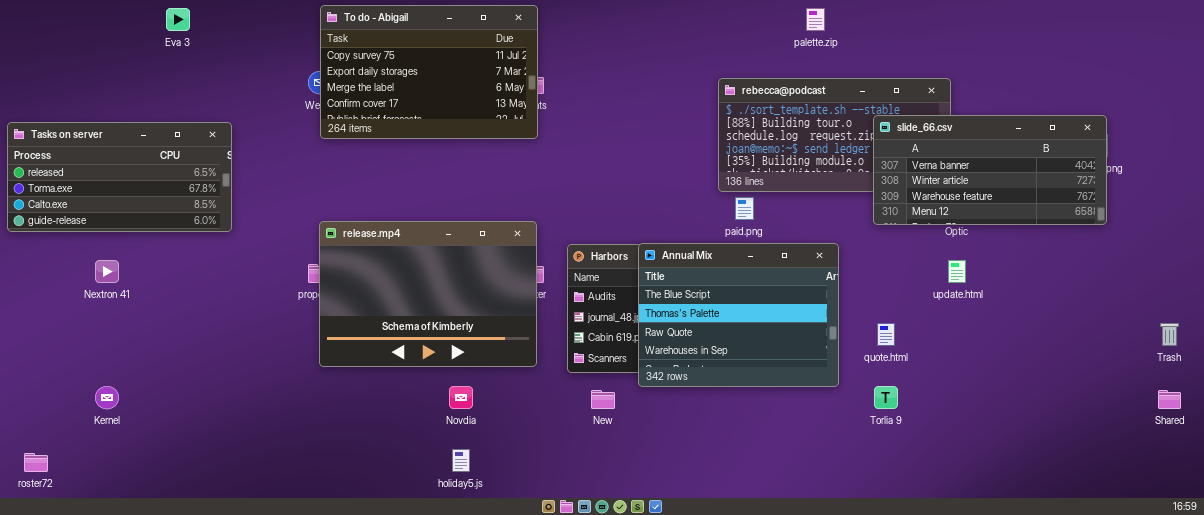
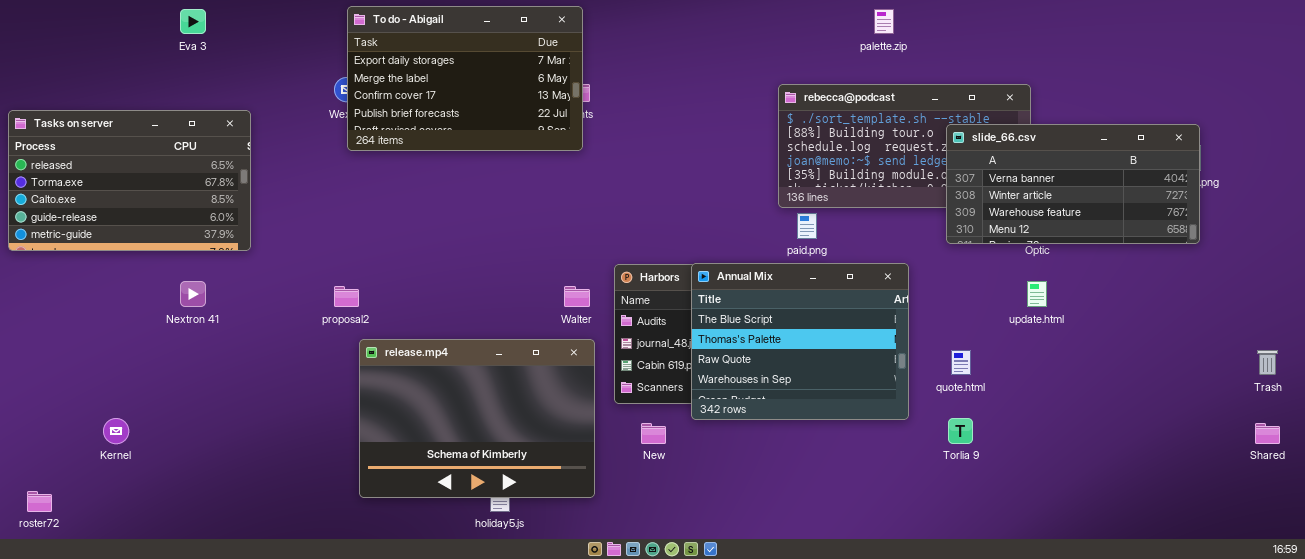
To do - Abigail: [320,5,538,139] -> [347,6,583,151], scrolled down 1 row
Tasks on server: [7,122,232,232] -> [8,110,251,251], resized
release.mp4: [319,221,537,367] -> [359,339,595,498], moved
Nextron 41: [95,260,119,283] -> [180,281,206,307], moved

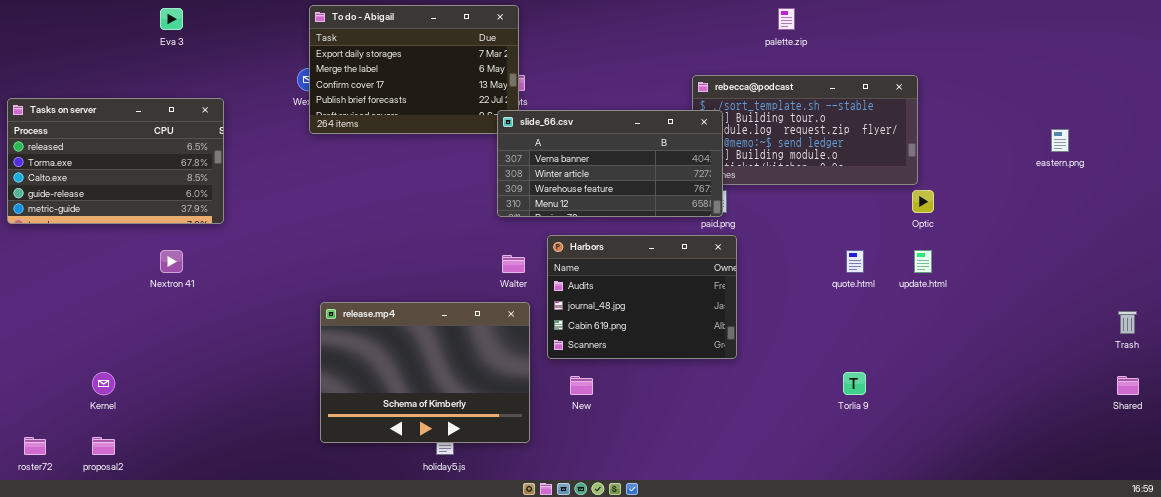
slide_66.csv: [946,124,1200,244] -> [497,110,723,217], moved
Annual Mix: [691,263,909,420] -> none, closed
proposal2: [334,286,359,307] -> [92,437,115,455], moved
quote.html: [951,350,971,375] -> [846,250,864,273], moved

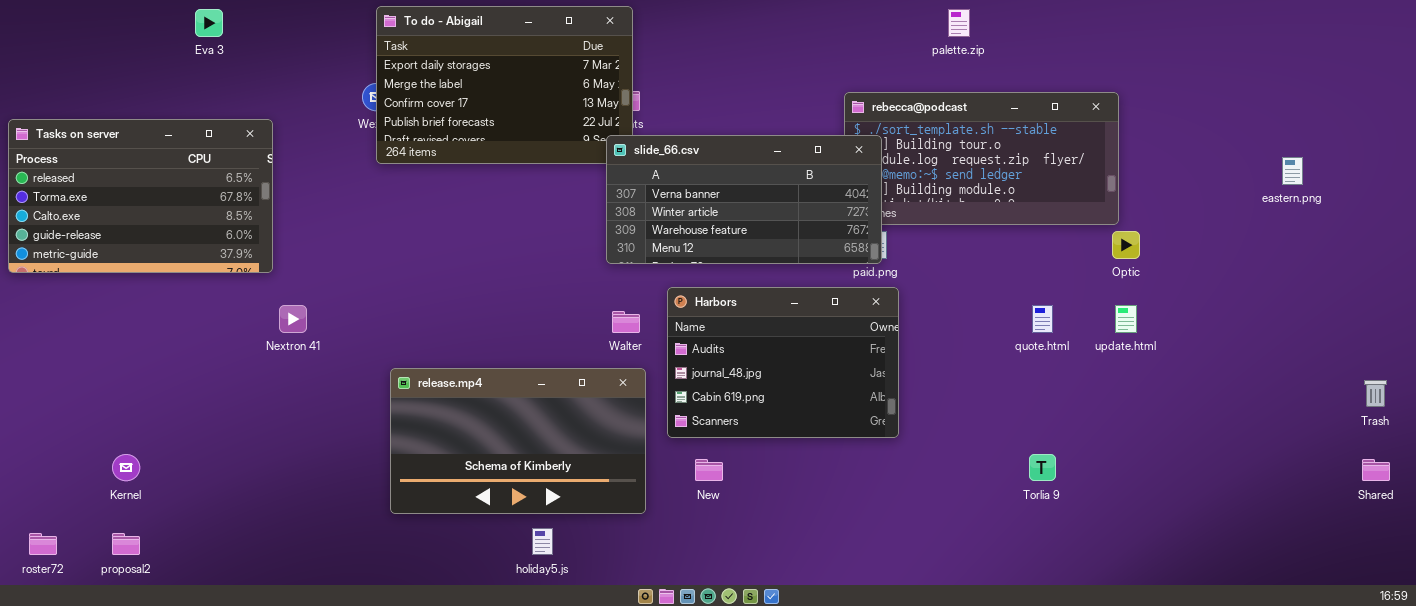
Nextron 41: [160,250,183,273] -> [279,305,307,333], moved
release.mp4: [320,302,530,443] -> [390,368,646,514], resized

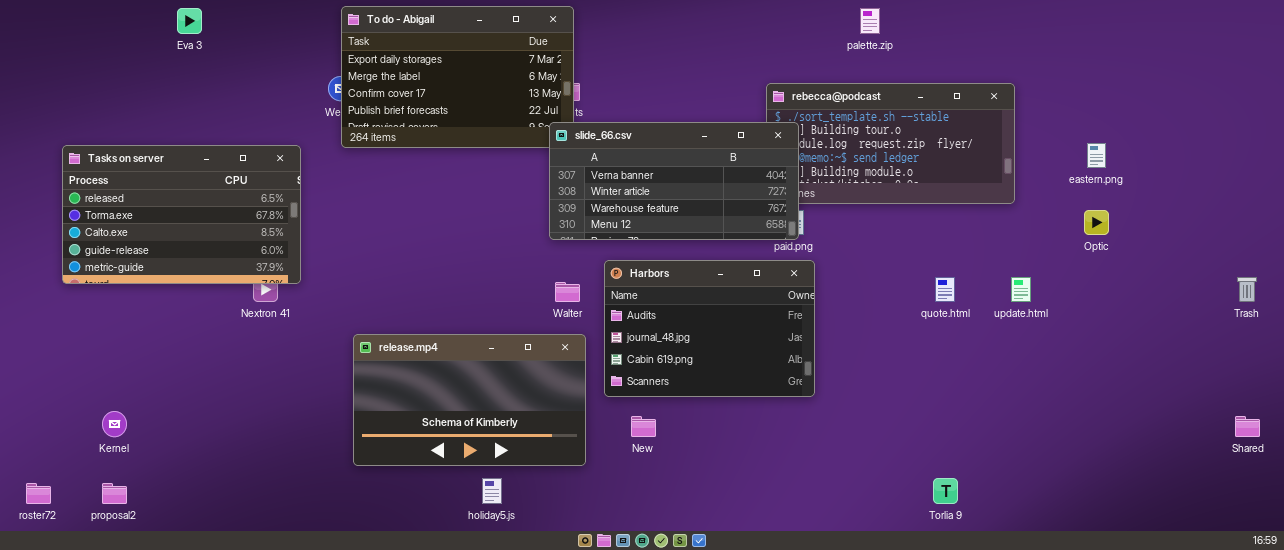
Tasks on server: [8,119,273,273] -> [62,145,301,284], moved
eastern.png: [1282,157,1303,185] -> [1087,143,1106,168], moved
Optic: [1112,231,1140,259] -> [1084,210,1109,235], moved
Trash: [1364,380,1387,407] -> [1237,277,1257,302], moved
Torlia 9: [1029,454,1056,481] -> [933,478,958,504], moved

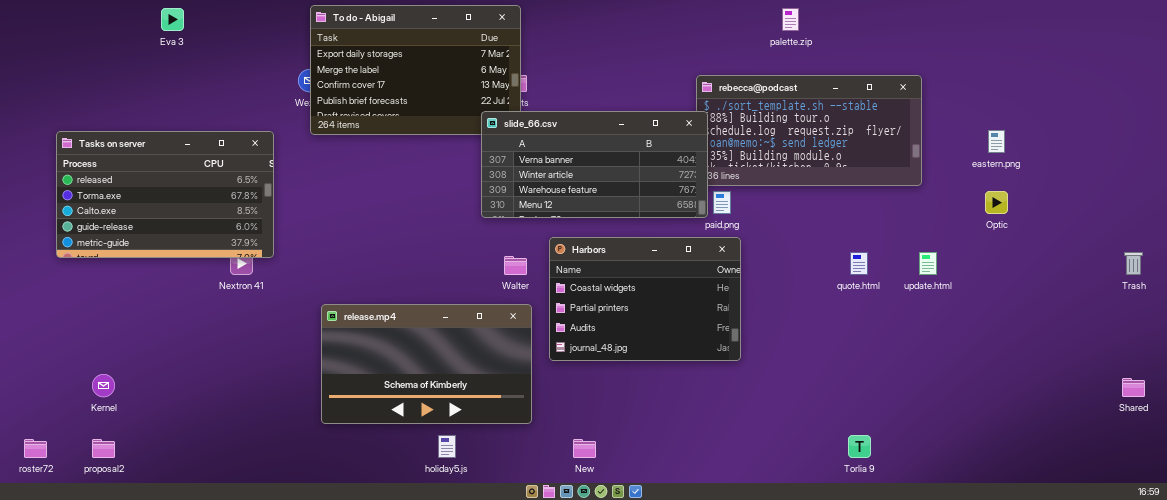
slide_66.csv: [549,122,799,240] -> [481,111,708,218], moved
Harbors: [604,260,815,397] -> [549,237,741,361], scrolled up 2 rows
New: [631,416,656,437] -> [573,439,596,458], moved

